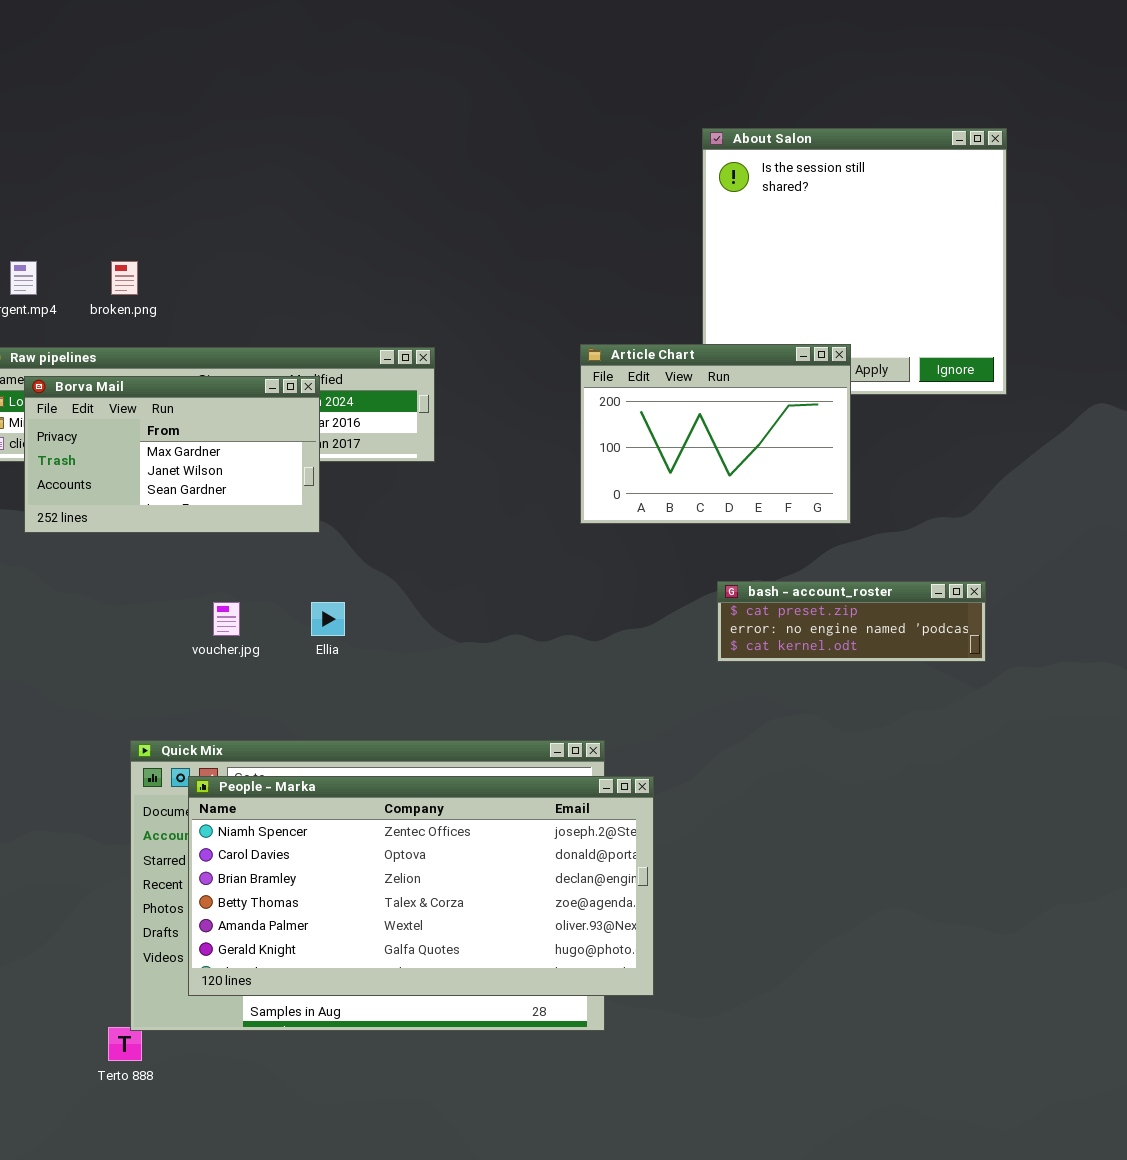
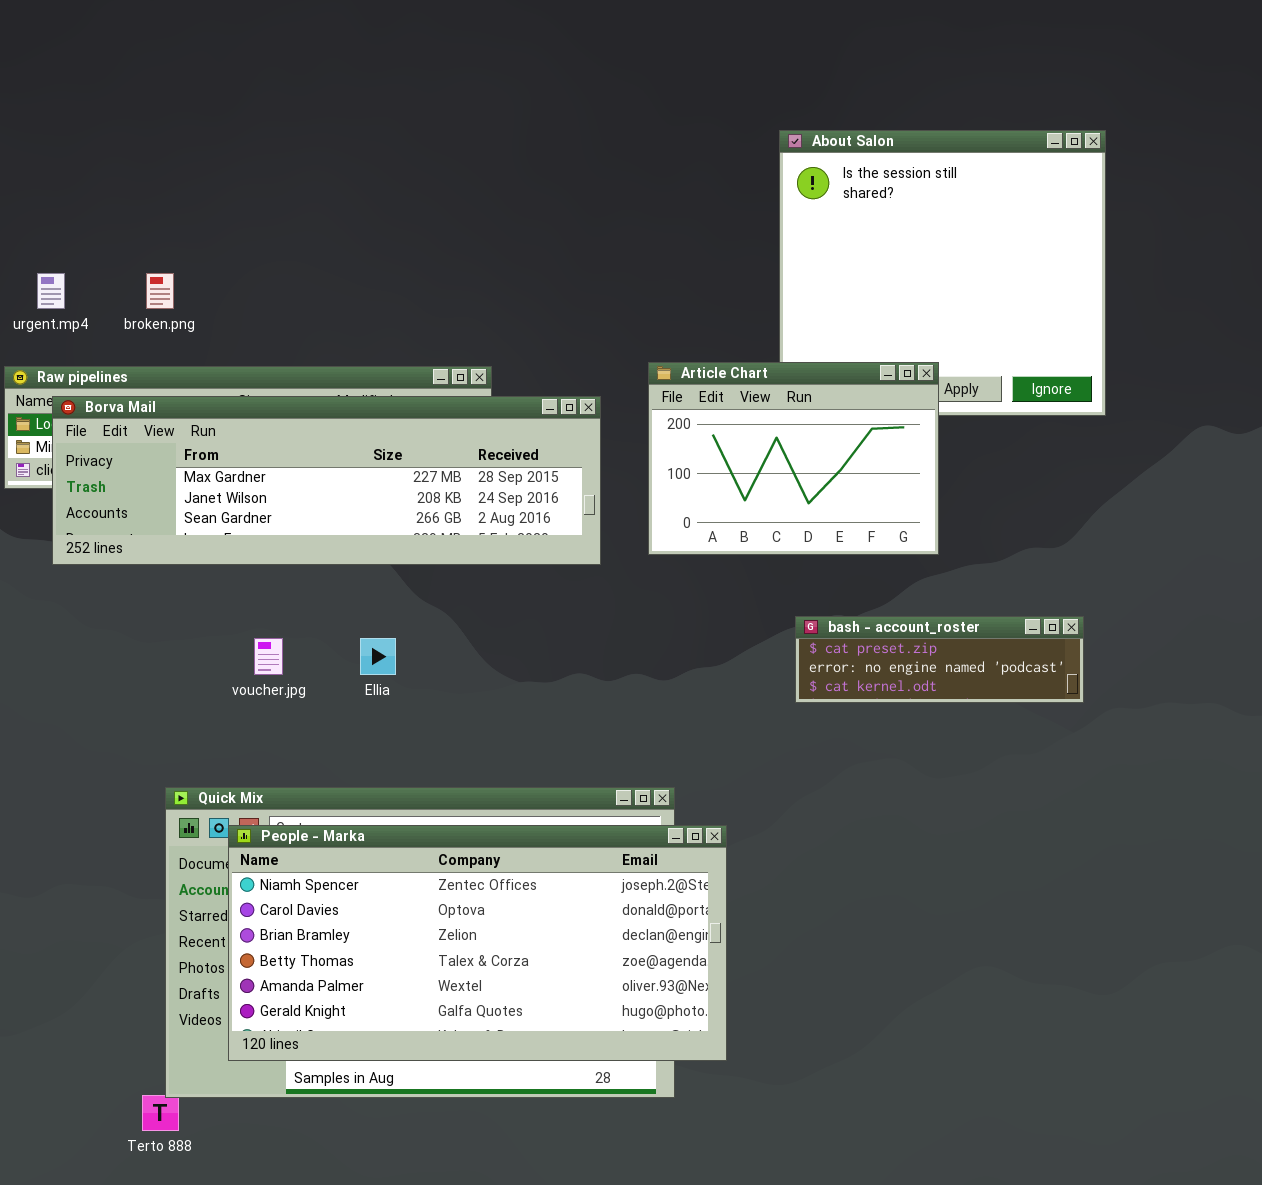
Borva Mail: [24,376,320,533] -> [52,396,601,565], resized

